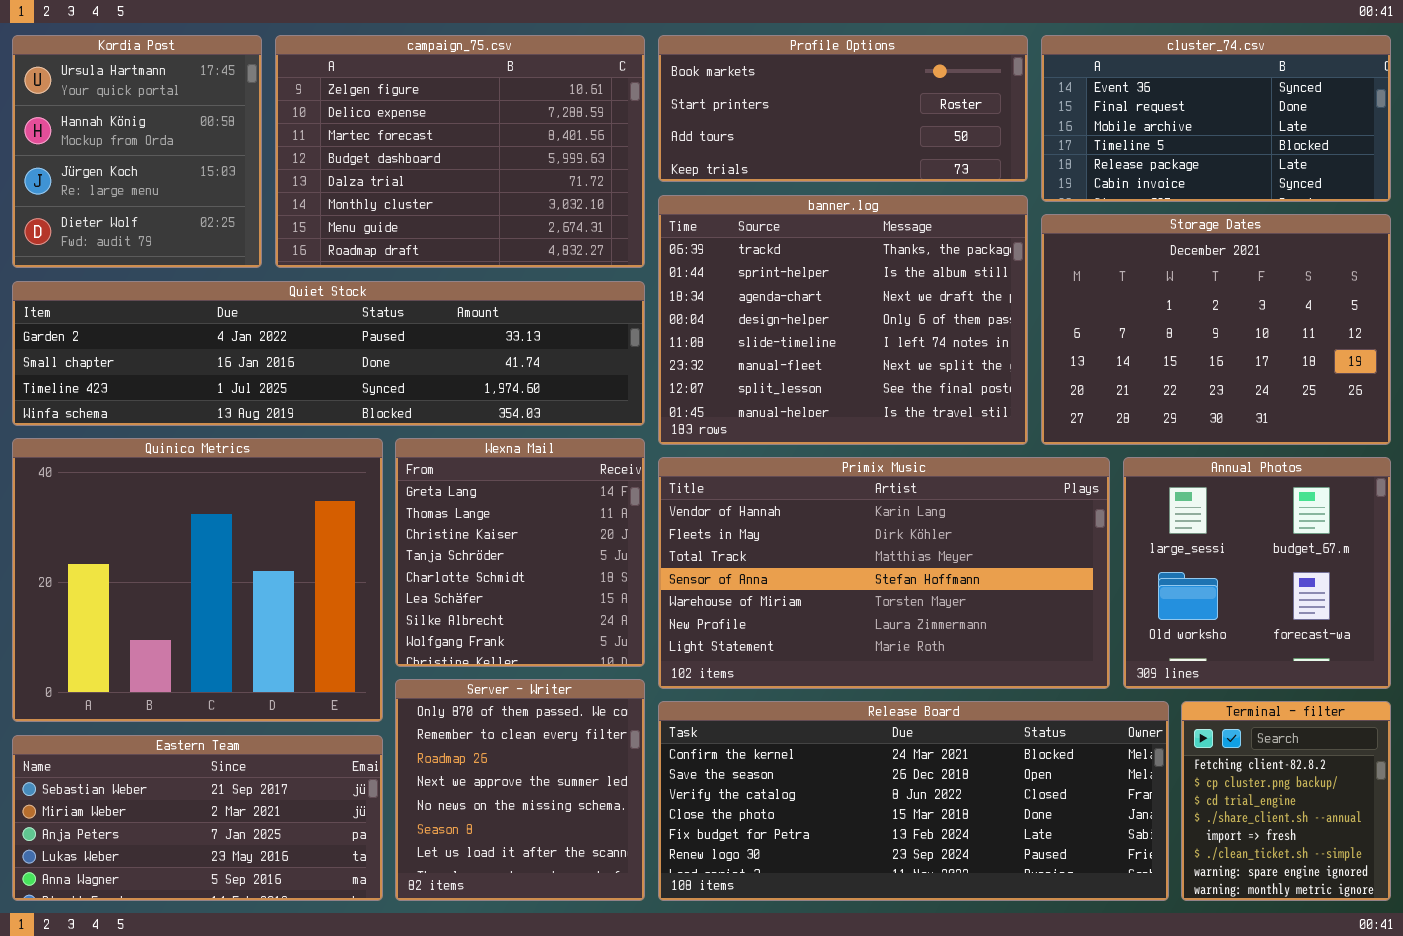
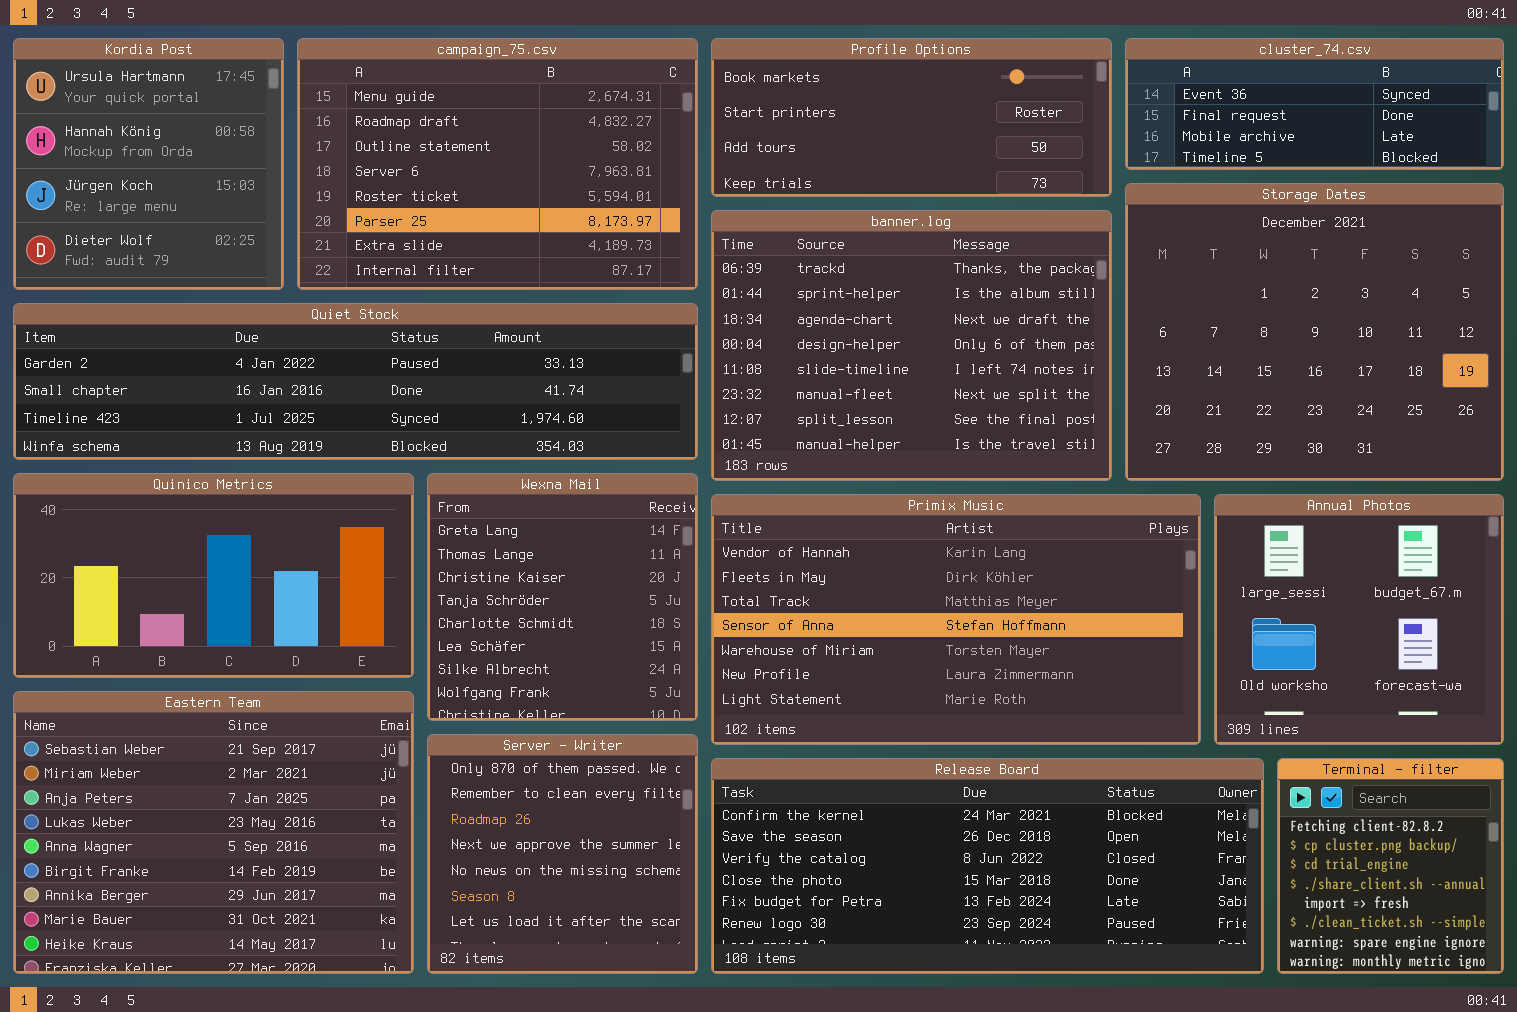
campaign_75.csv: [275,35,645,268] -> [297,38,698,290], scrolled down 6 rows
cluster_74.csv: [1041,35,1391,202] -> [1125,38,1504,170], resized
Storage Dates: [1041,214,1391,445] -> [1125,183,1504,481], resized
Quinico Metrics: [12,438,383,722] -> [13,473,414,678], resized
Eastern Team: [12,735,383,901] -> [13,691,414,974], resized

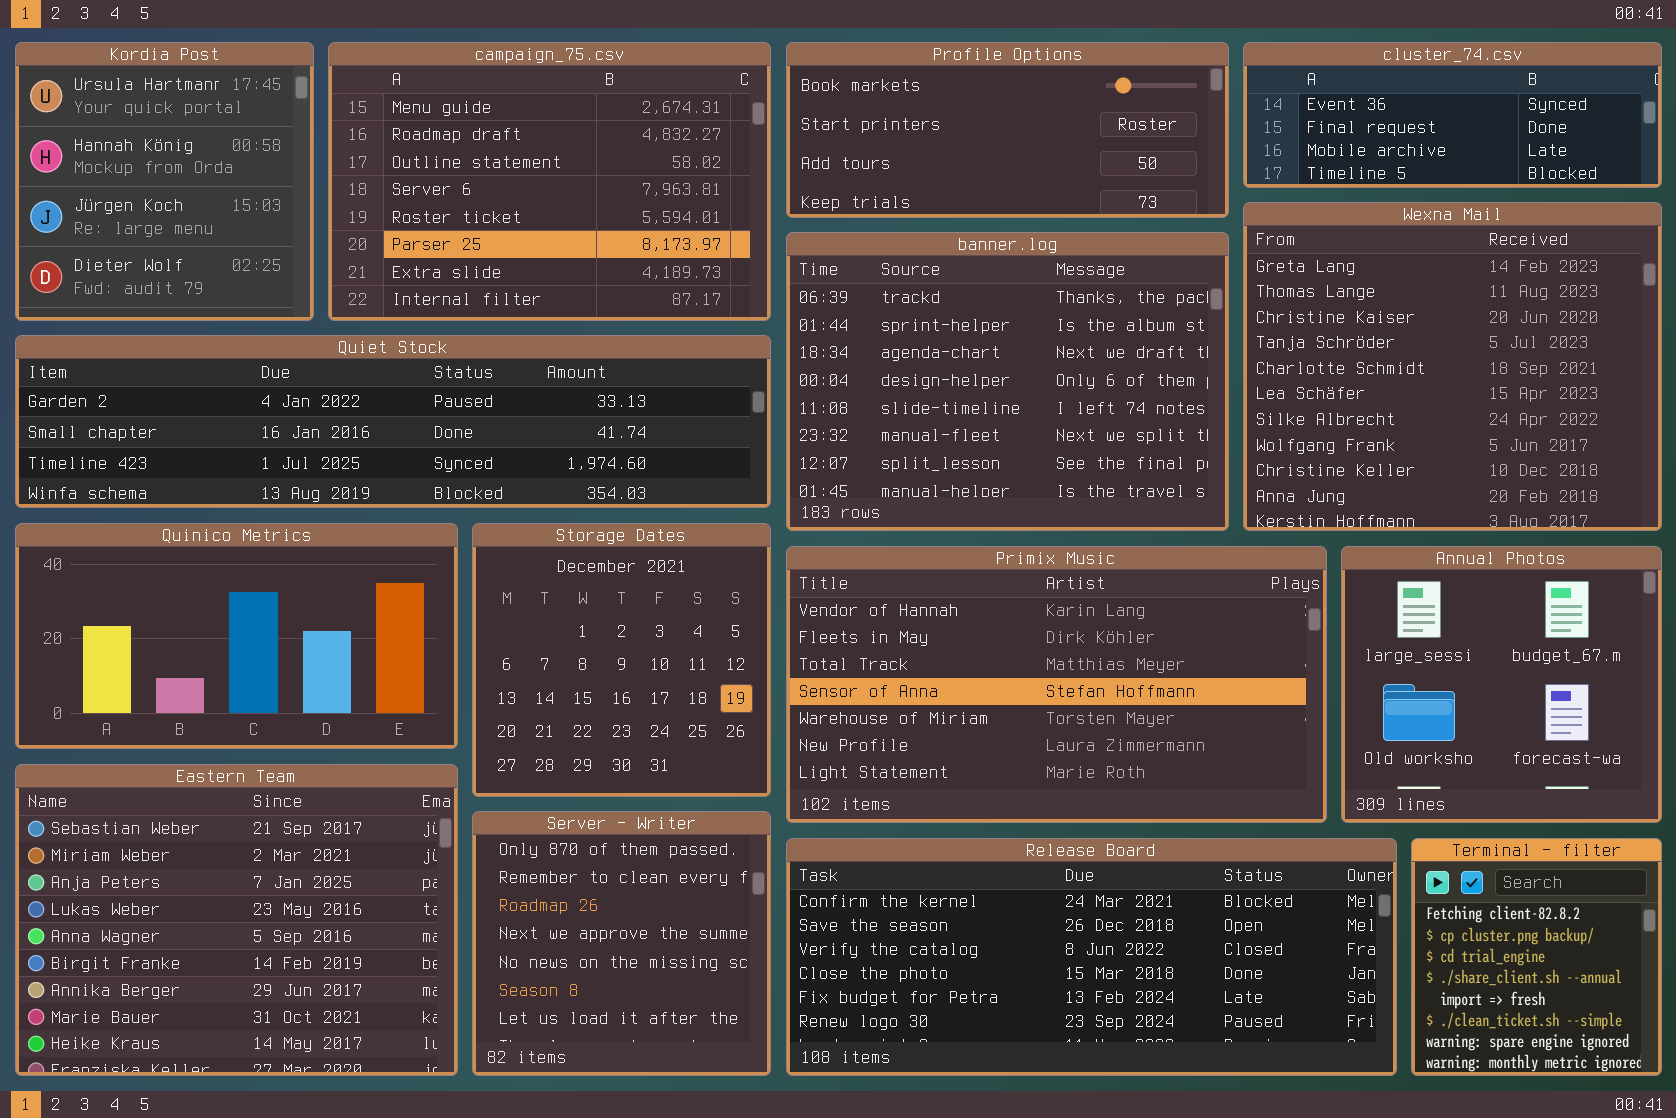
Storage Dates: [1125,183,1504,481] -> [472,523,771,797], moved, resized
Wexna Mail: [427,473,698,721] -> [1243,202,1662,531], moved, resized

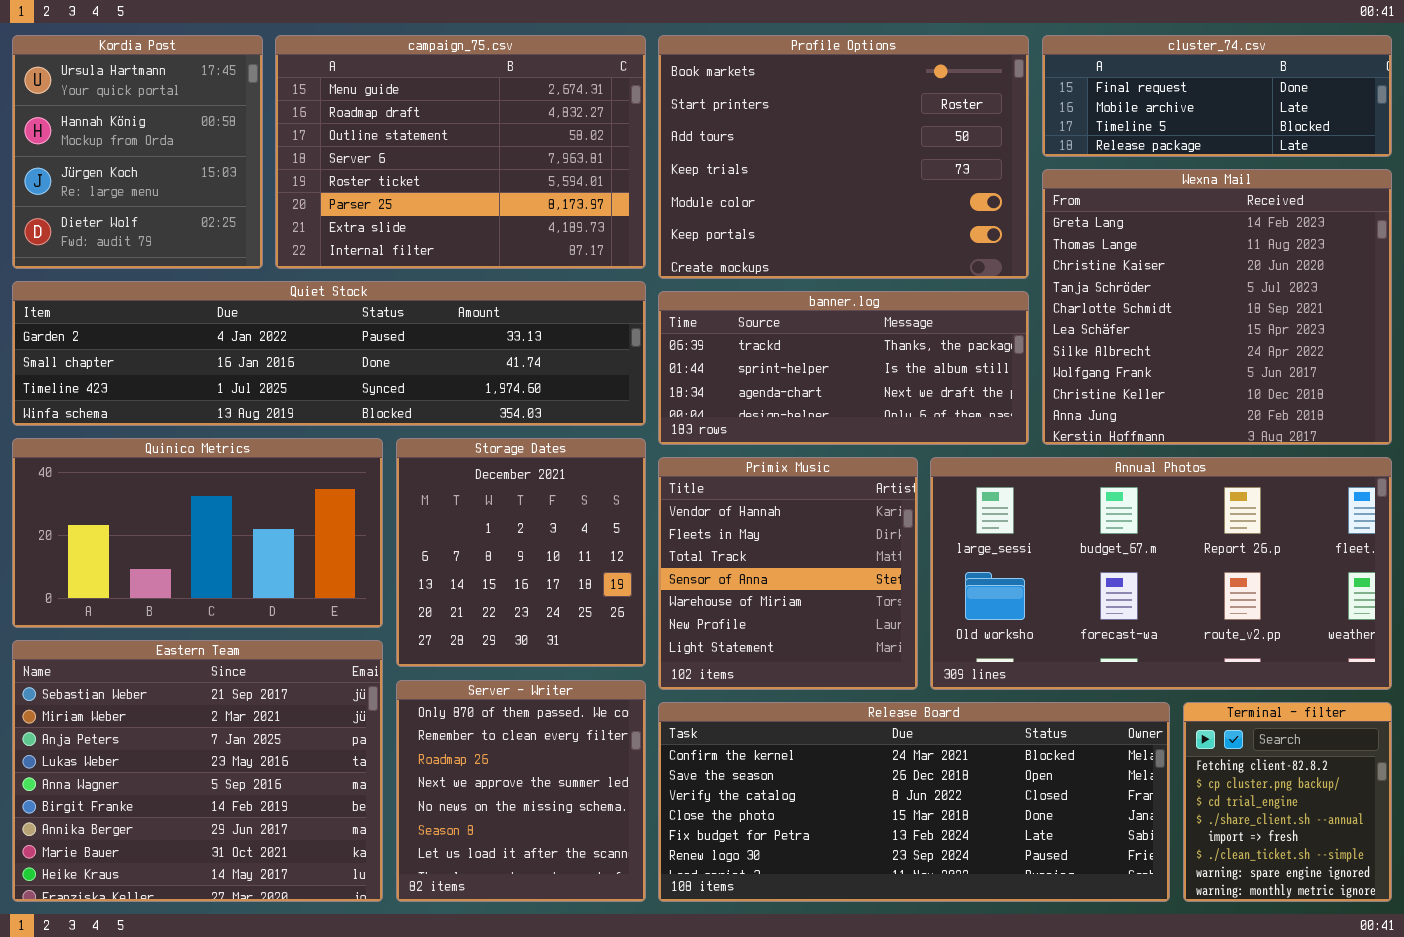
Profile Options: [786,42,1229,218] -> [658,35,1029,279], resized
cluster_74.csv: [1243,42,1662,188] -> [1042,35,1392,157], scrolled down 1 row
banner.log: [786,232,1229,531] -> [658,291,1029,445], resized
Primix Music: [786,546,1327,823] -> [658,457,918,690], resized
Annual Photos: [1341,546,1662,823] -> [930,457,1392,690], resized

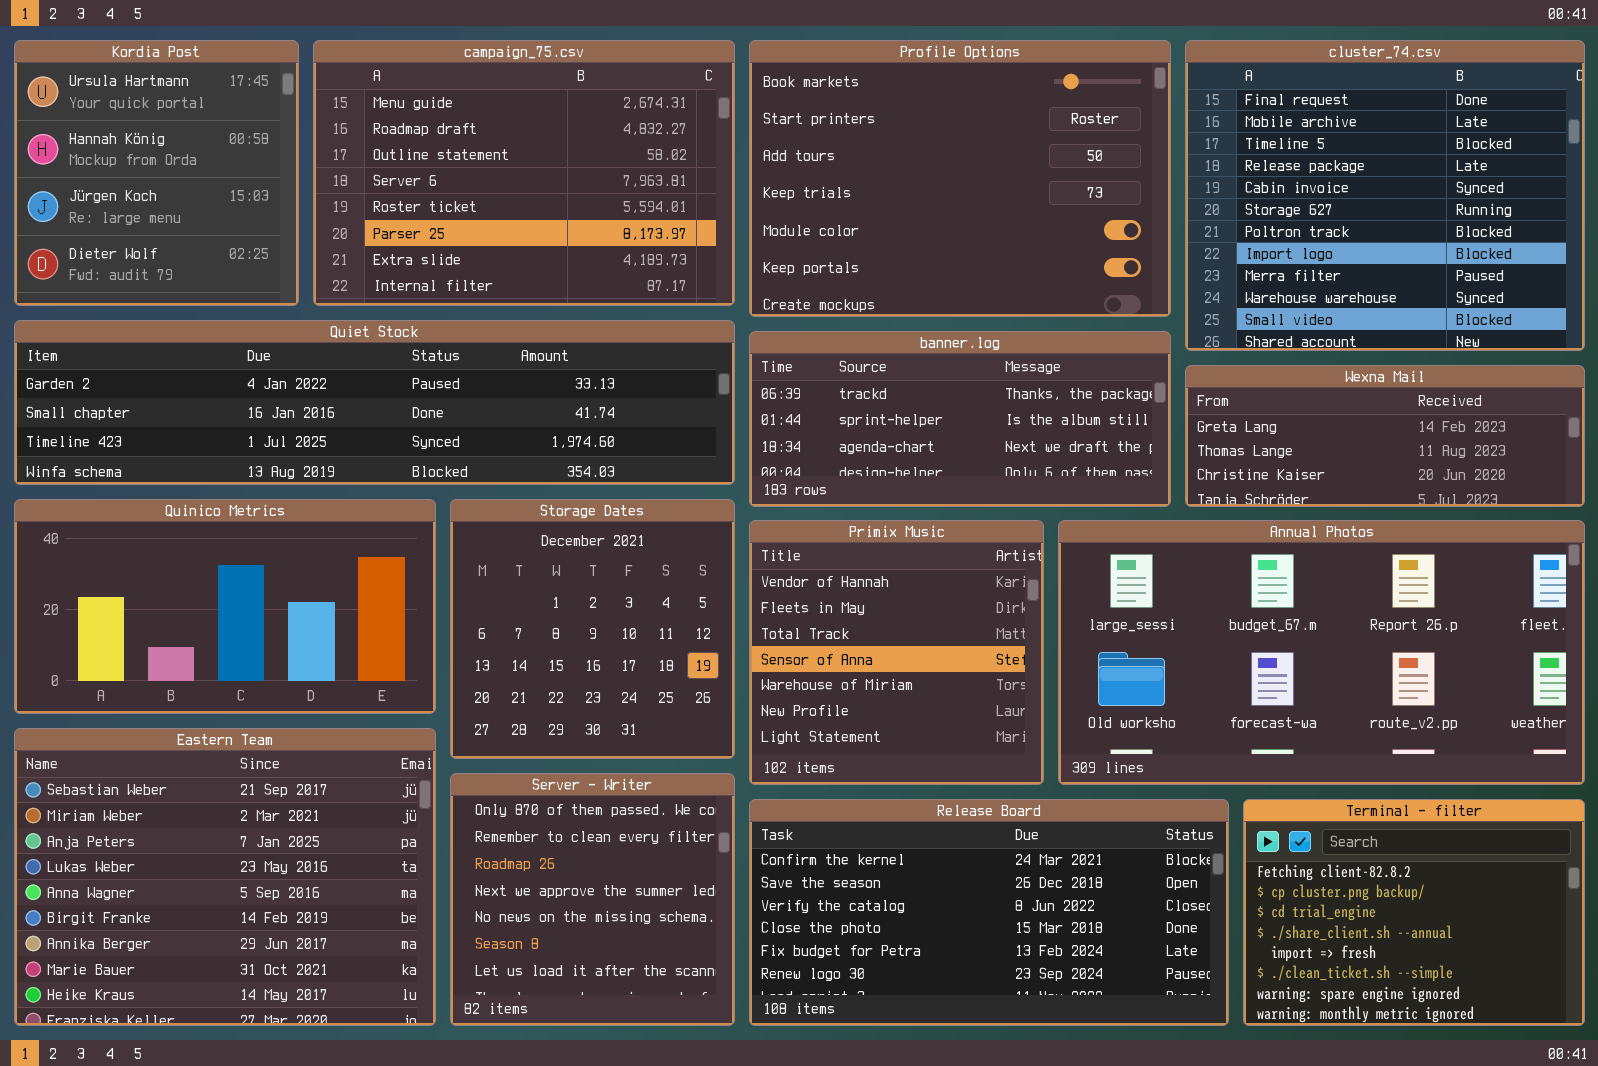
cluster_74.csv: [1042,35,1392,157] -> [1185,40,1585,351], resized
Wexna Mail: [1042,169,1392,445] -> [1185,365,1585,507], resized
Release Board: [658,702,1170,902] -> [749,799,1229,1026], resized
Terminal - filter: [1183,702,1392,902] -> [1243,799,1585,1026], resized

